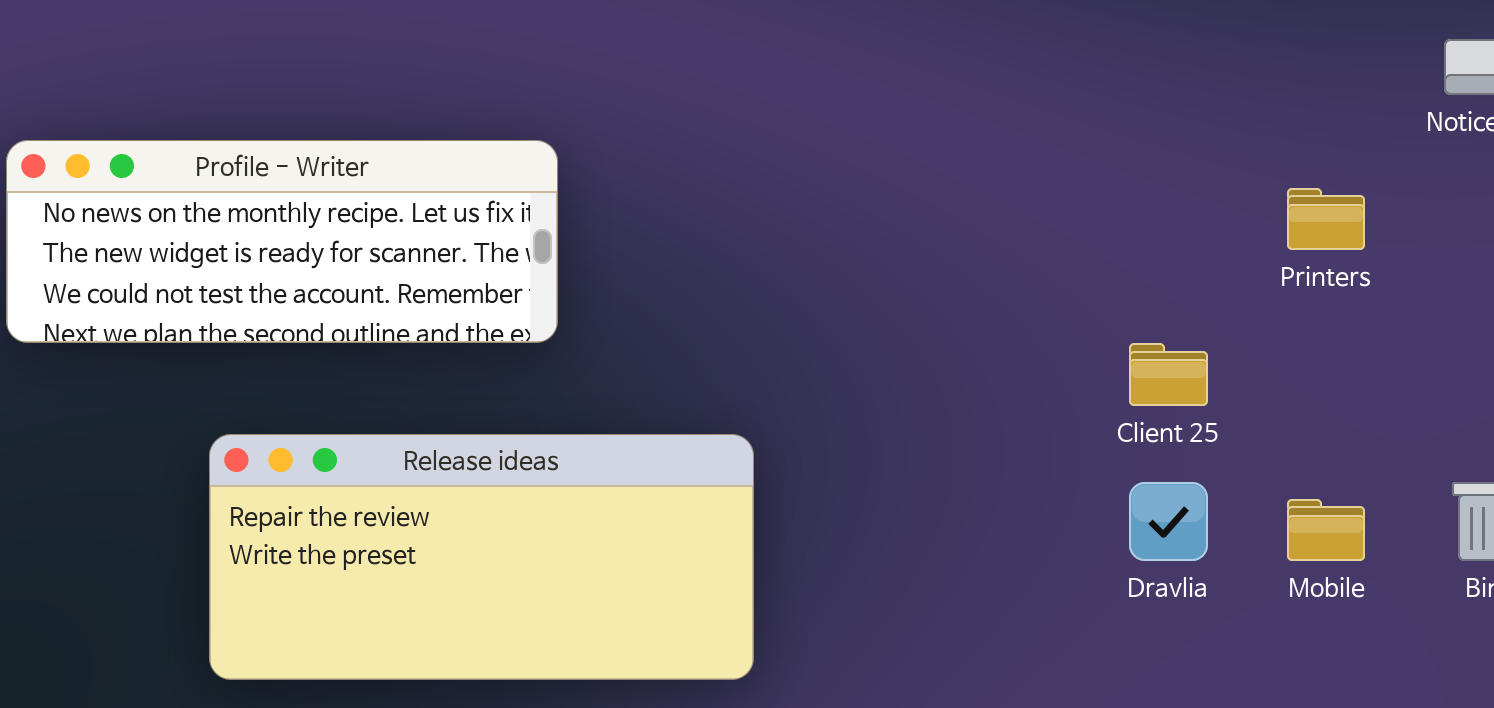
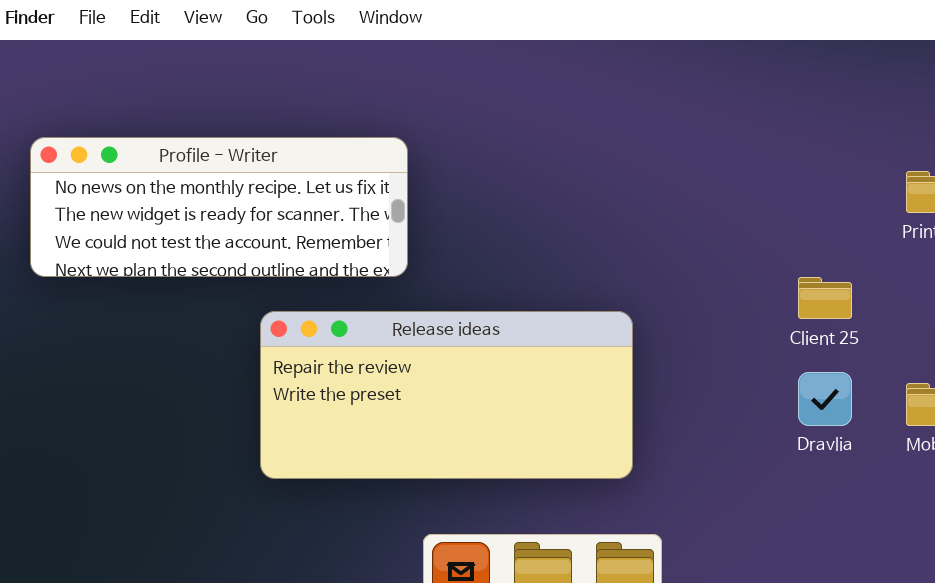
Release ideas: [209,434,754,680] -> [260,311,633,479], moved

